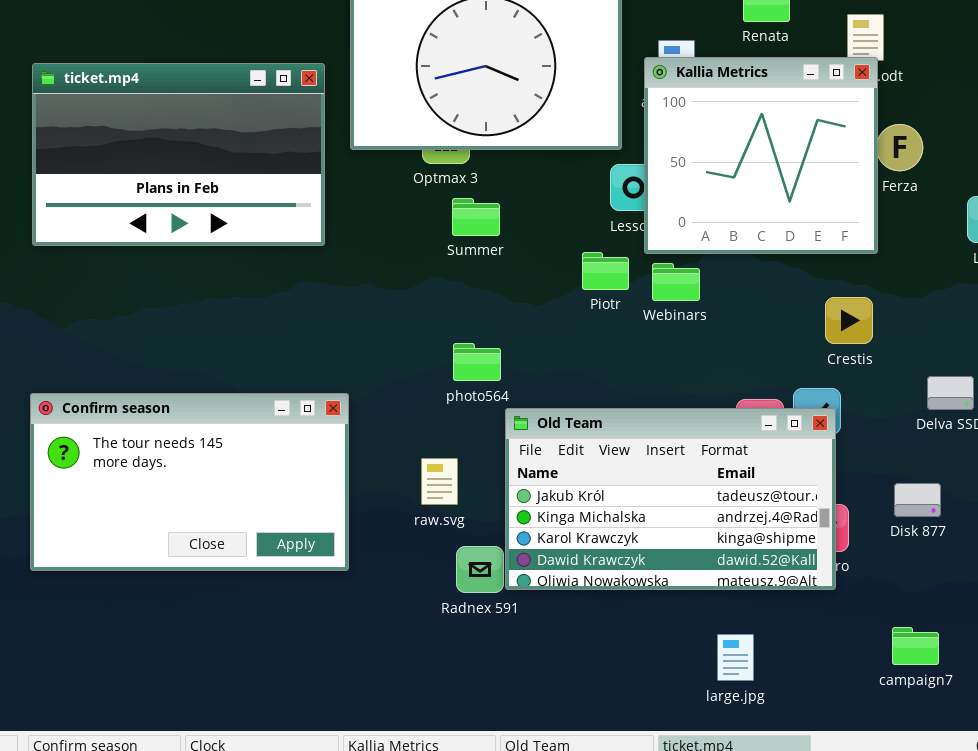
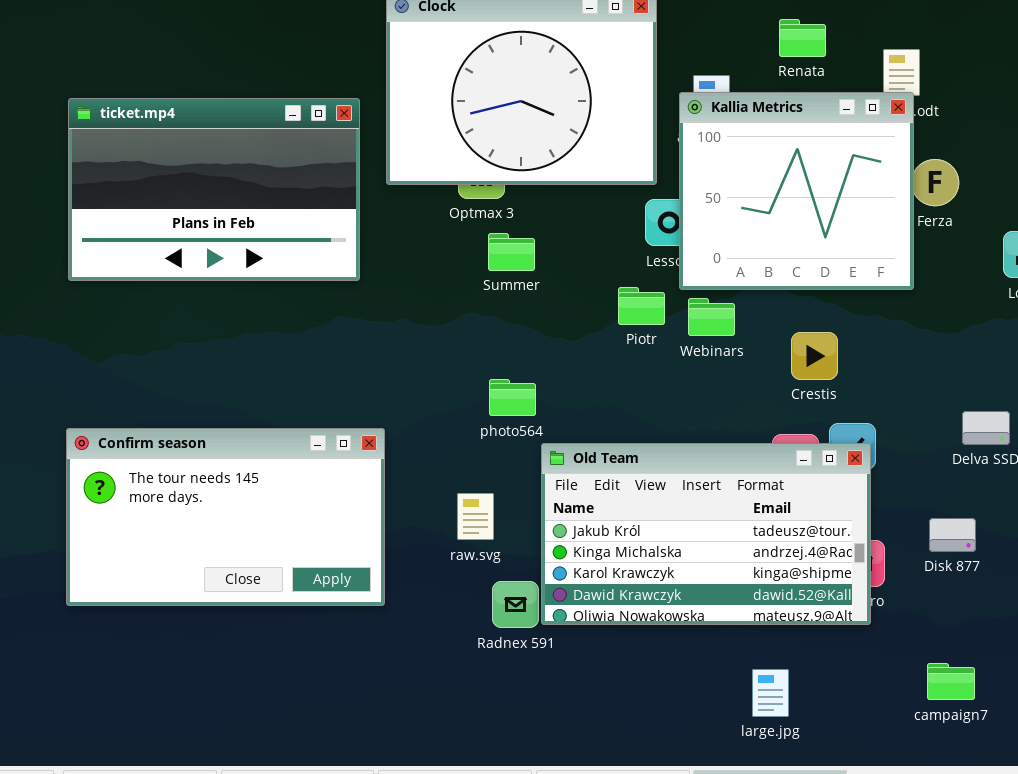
Crestis: [825,297,873,344] -> [791,332,838,380], moved

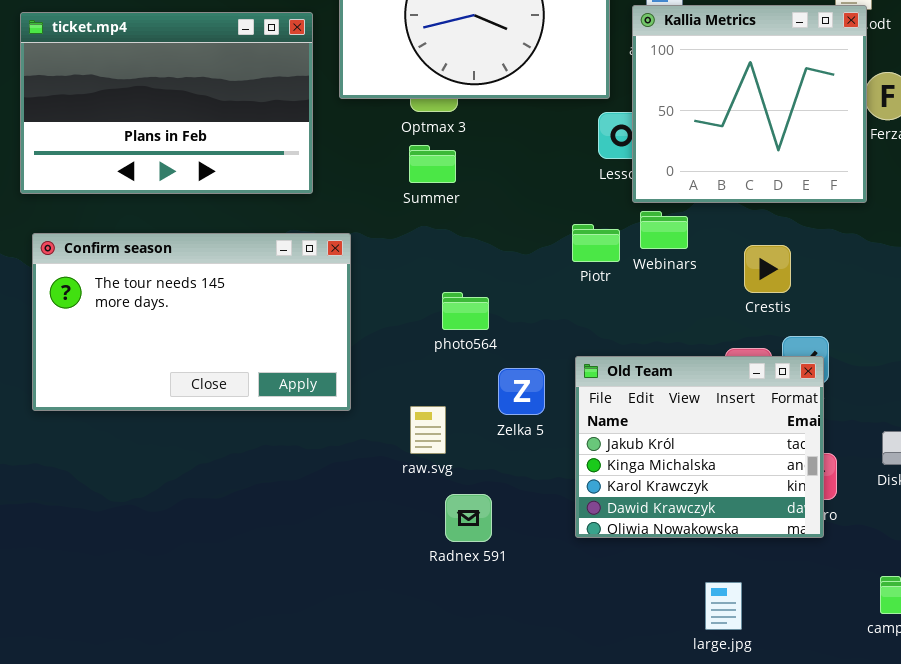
Summer: [488,233,535,271] -> [409,145,456,183], moved
Piotr: [618,287,665,325] -> [572,224,620,262], moved
Confirm season: [66,428,385,606] -> [32,233,351,411], moved
Old Team: [541,443,871,625] -> [575,356,824,538], resized

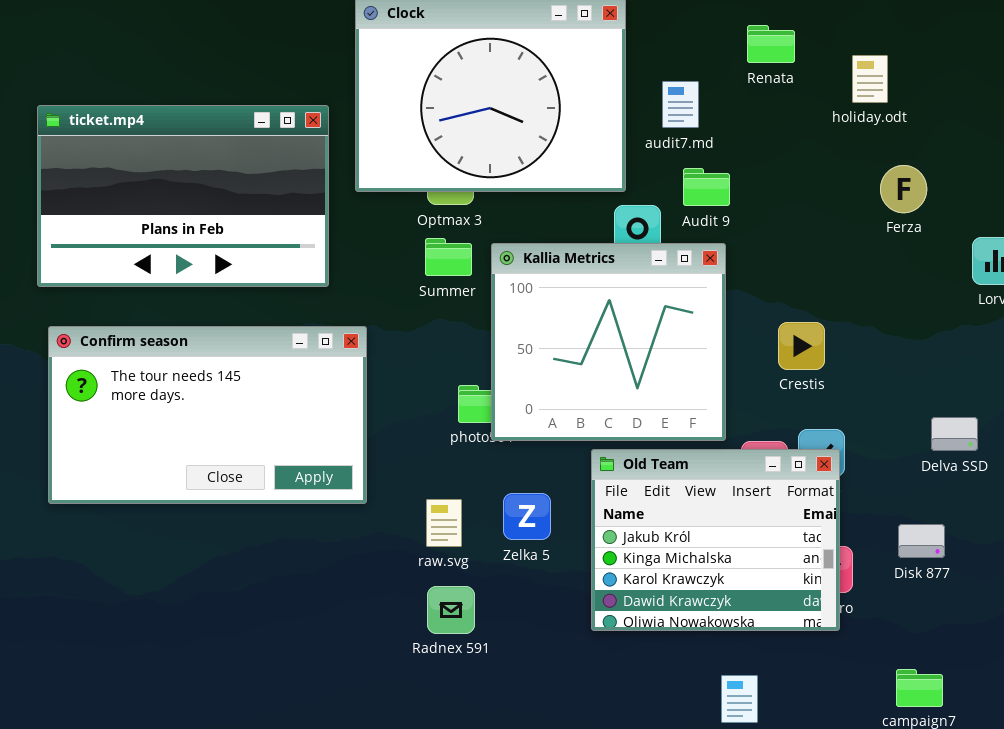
Kallia Metrics: [632,5,867,203] -> [491,243,726,441], moved
Crestis: [744,245,791,293] -> [778,322,825,370], moved
Zelka 5: [498,368,545,415] -> [503,493,551,540], moved
Radnex 591: [445,494,492,542] -> [427,586,475,634], moved

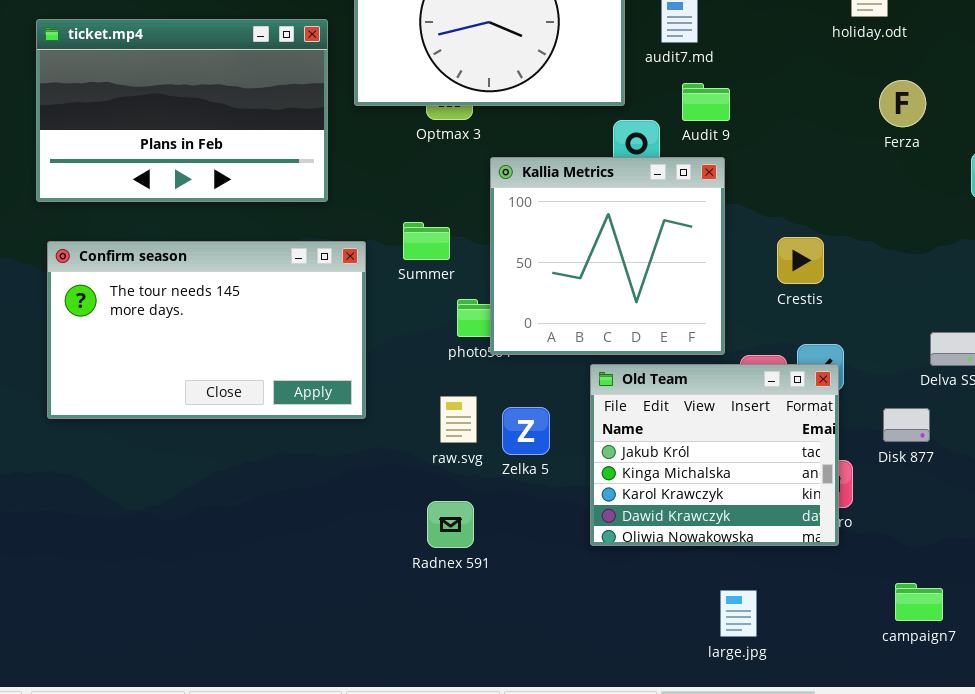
Summer: [425,238,472,276] -> [403,222,450,260], moved
raw.svg: [426,499,462,547] -> [440,396,477,443], moved
Disk 877: [898,524,945,558] -> [883,408,930,442], moved

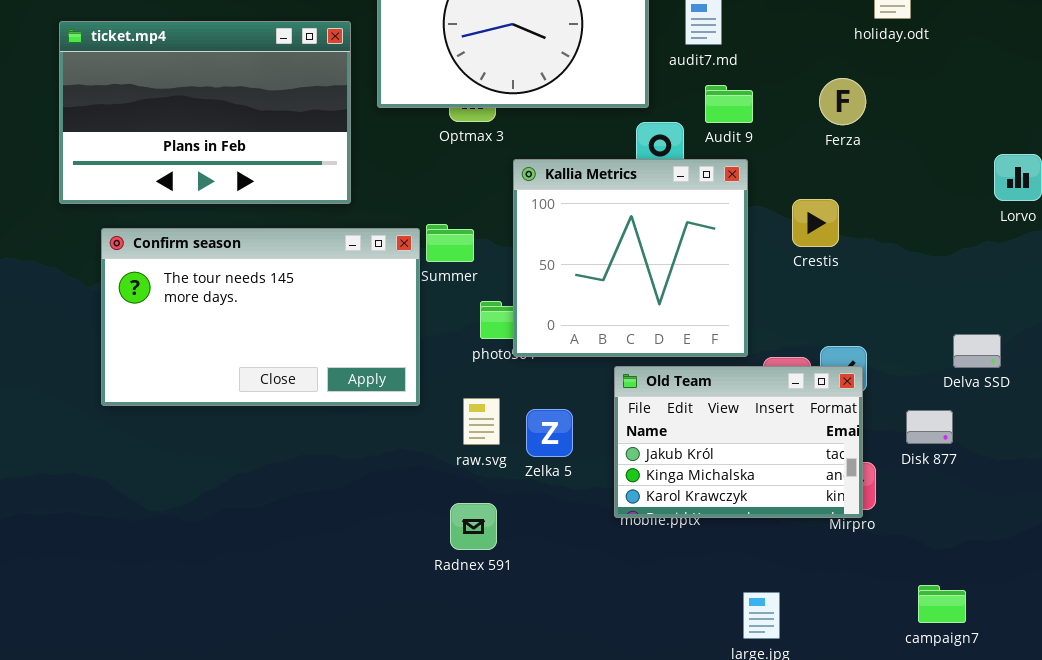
Ferza: [879,80,926,127] -> [819,78,866,125], moved
Crestis: [777,237,824,284] -> [792,199,839,247], moved
Confirm season: [47,241,366,419] -> [101,228,420,406], moved
Old Team: [590,364,839,546] -> [614,366,863,518], resized

